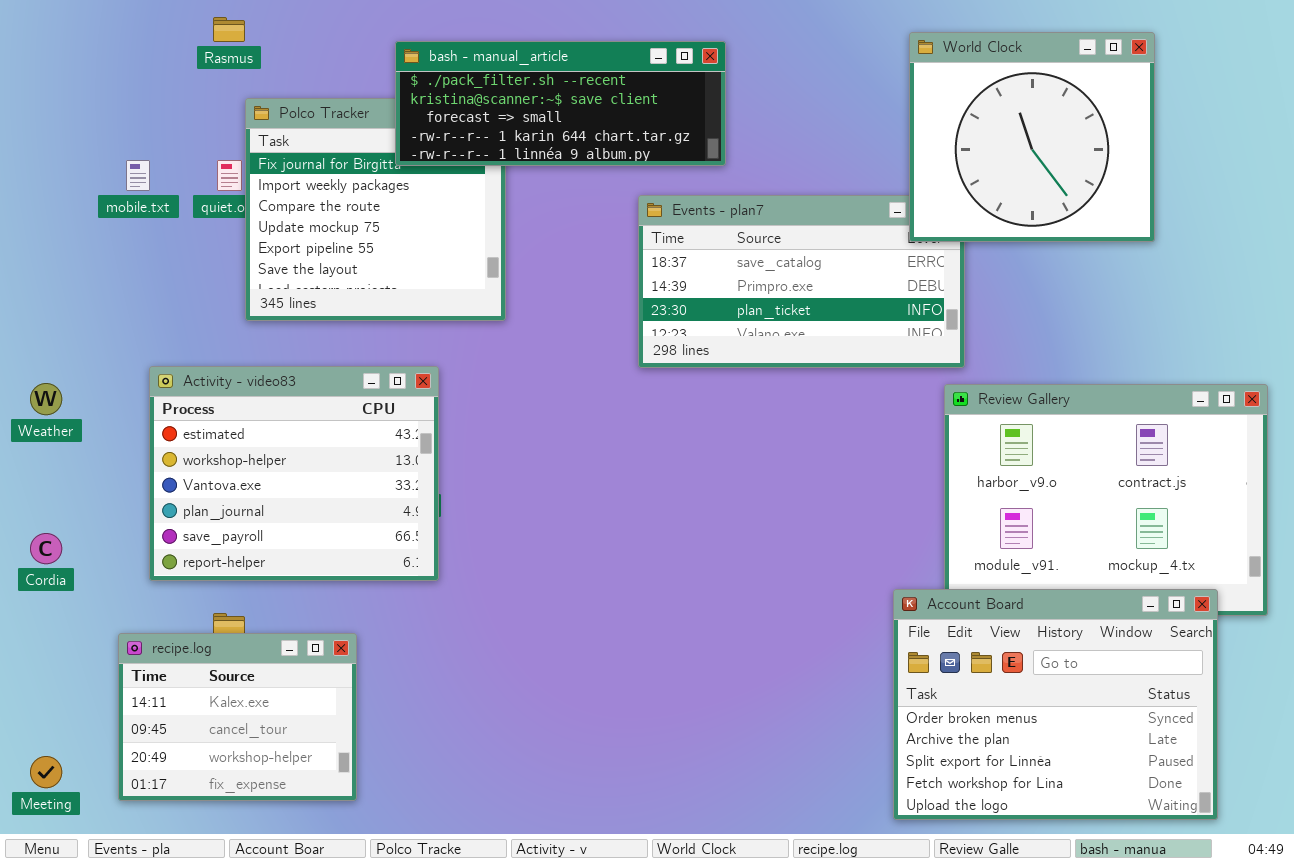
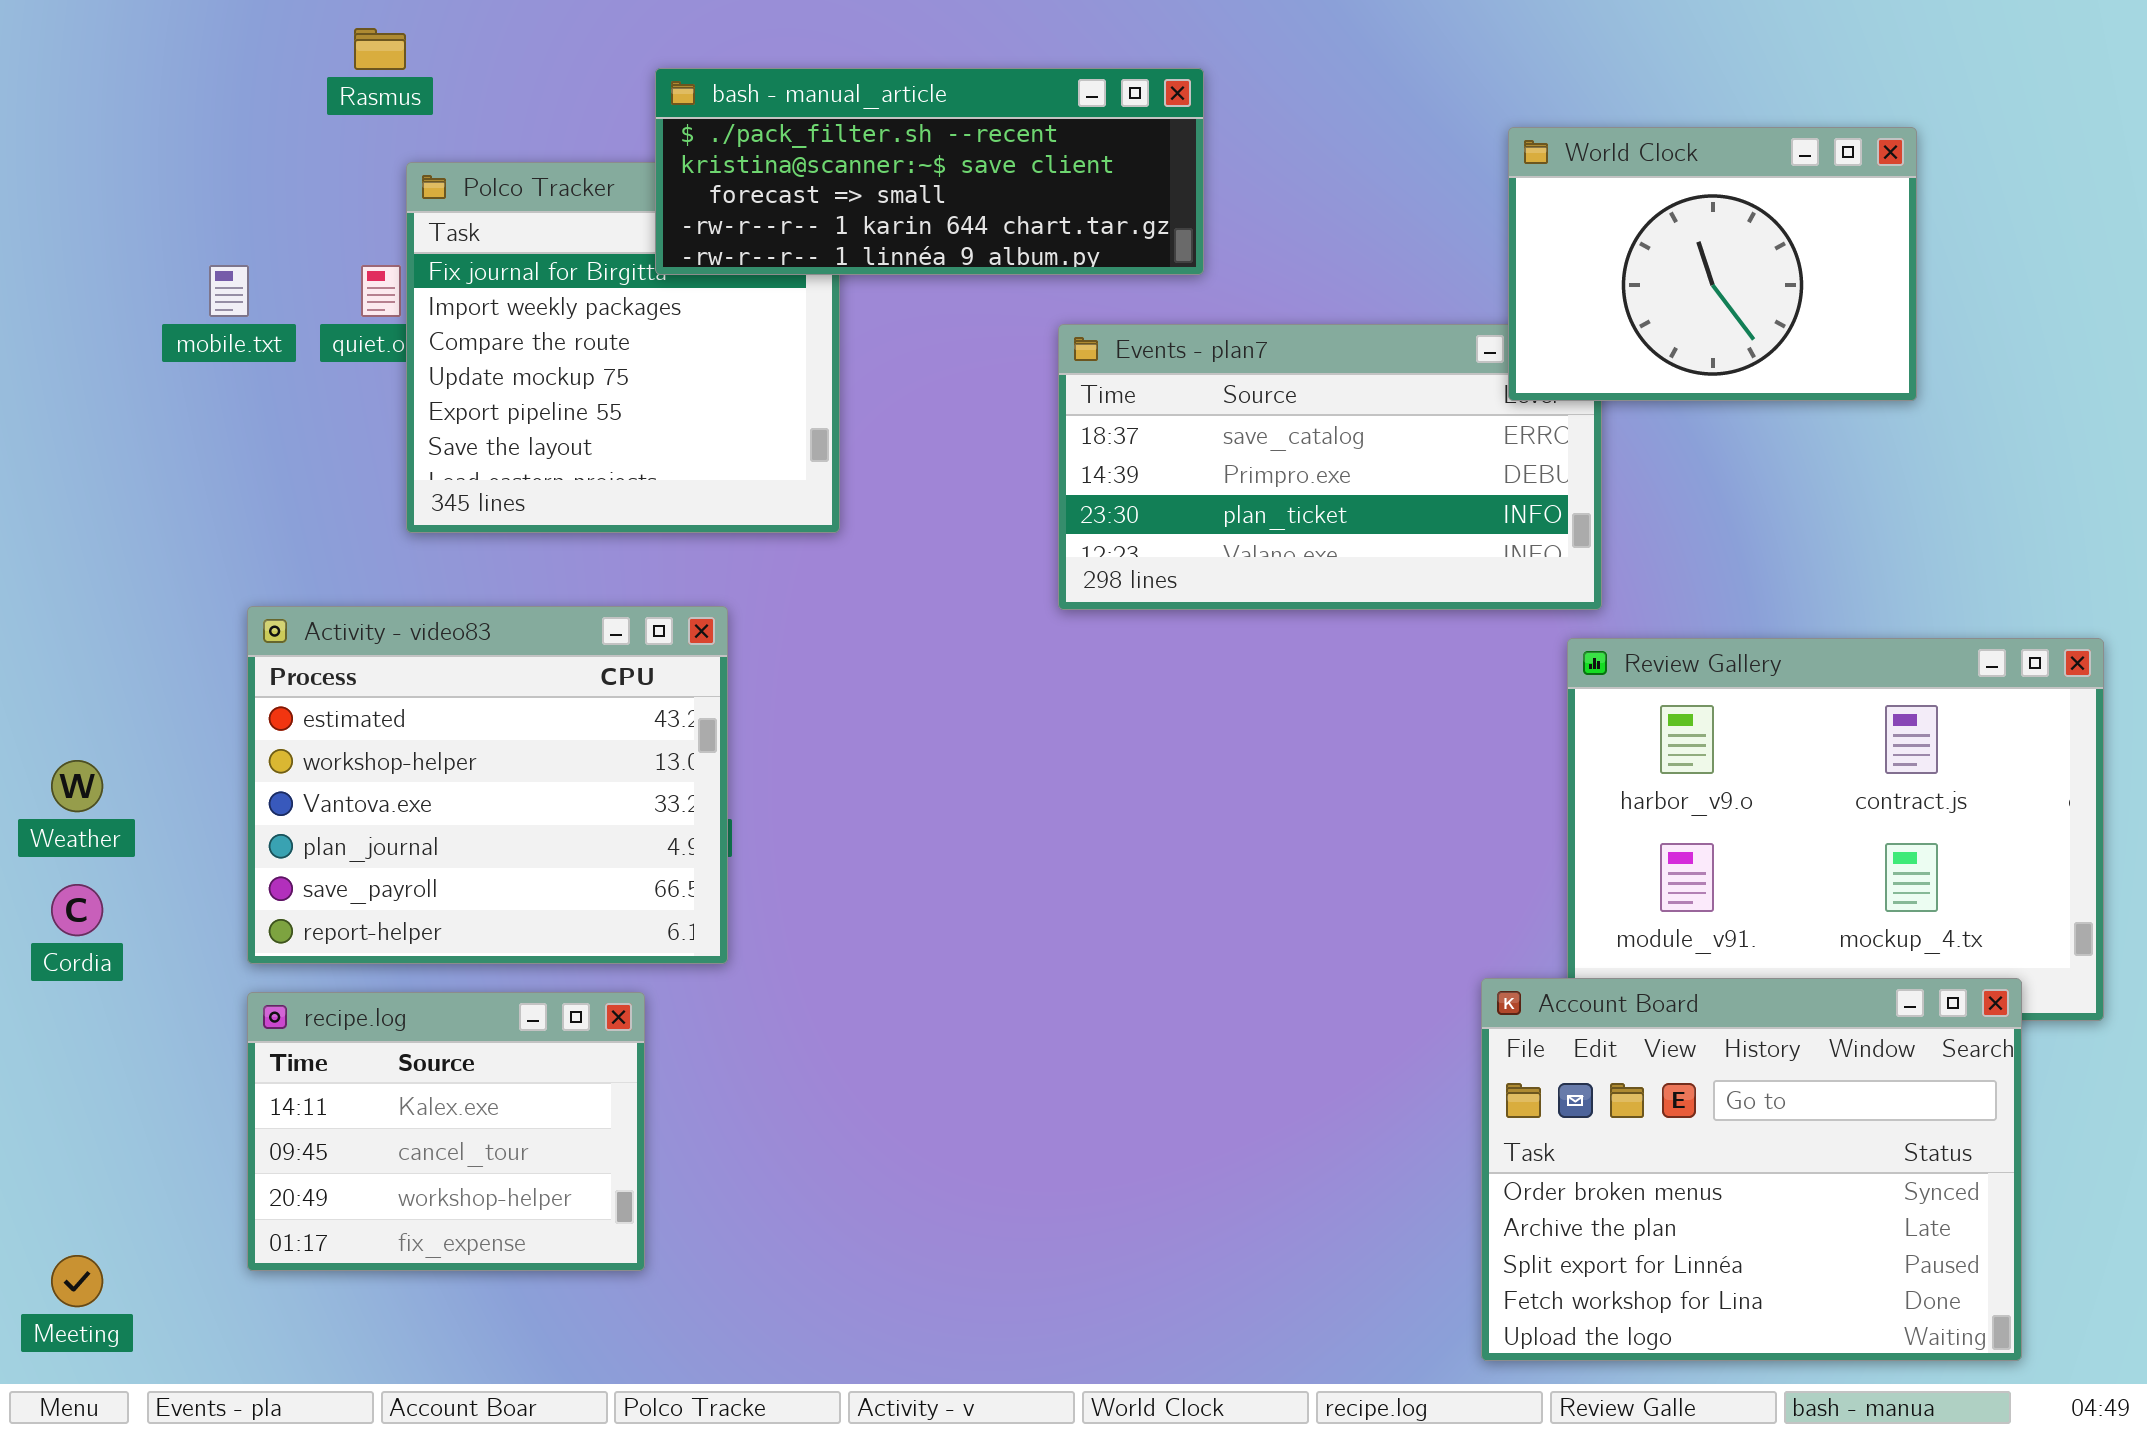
World Clock: [909,32,1155,242] -> [1508,127,1917,401], resized
Weather: [30,383,62,415] -> [51,760,103,812], moved
recipe.log: [118,633,357,801] -> [247,992,645,1271], moved

